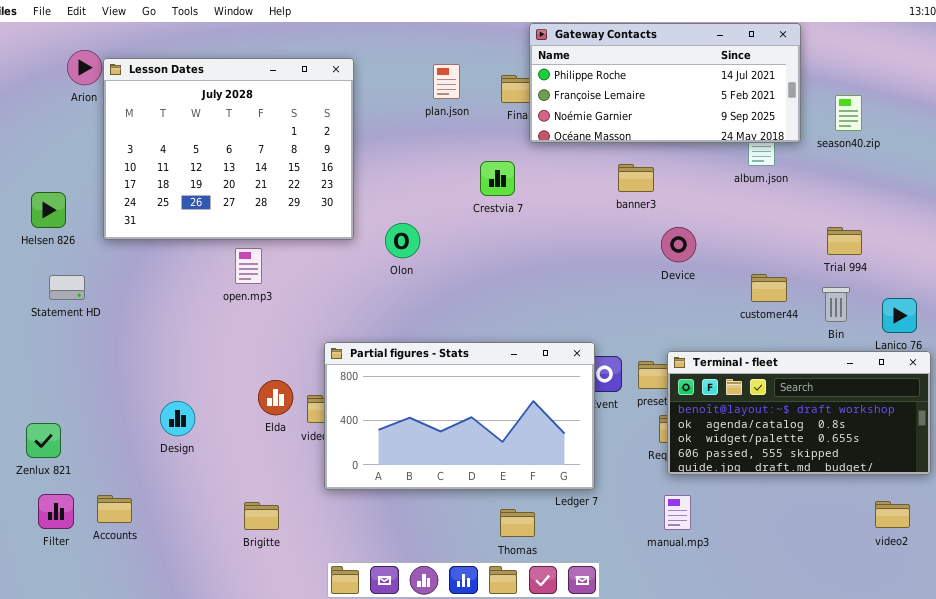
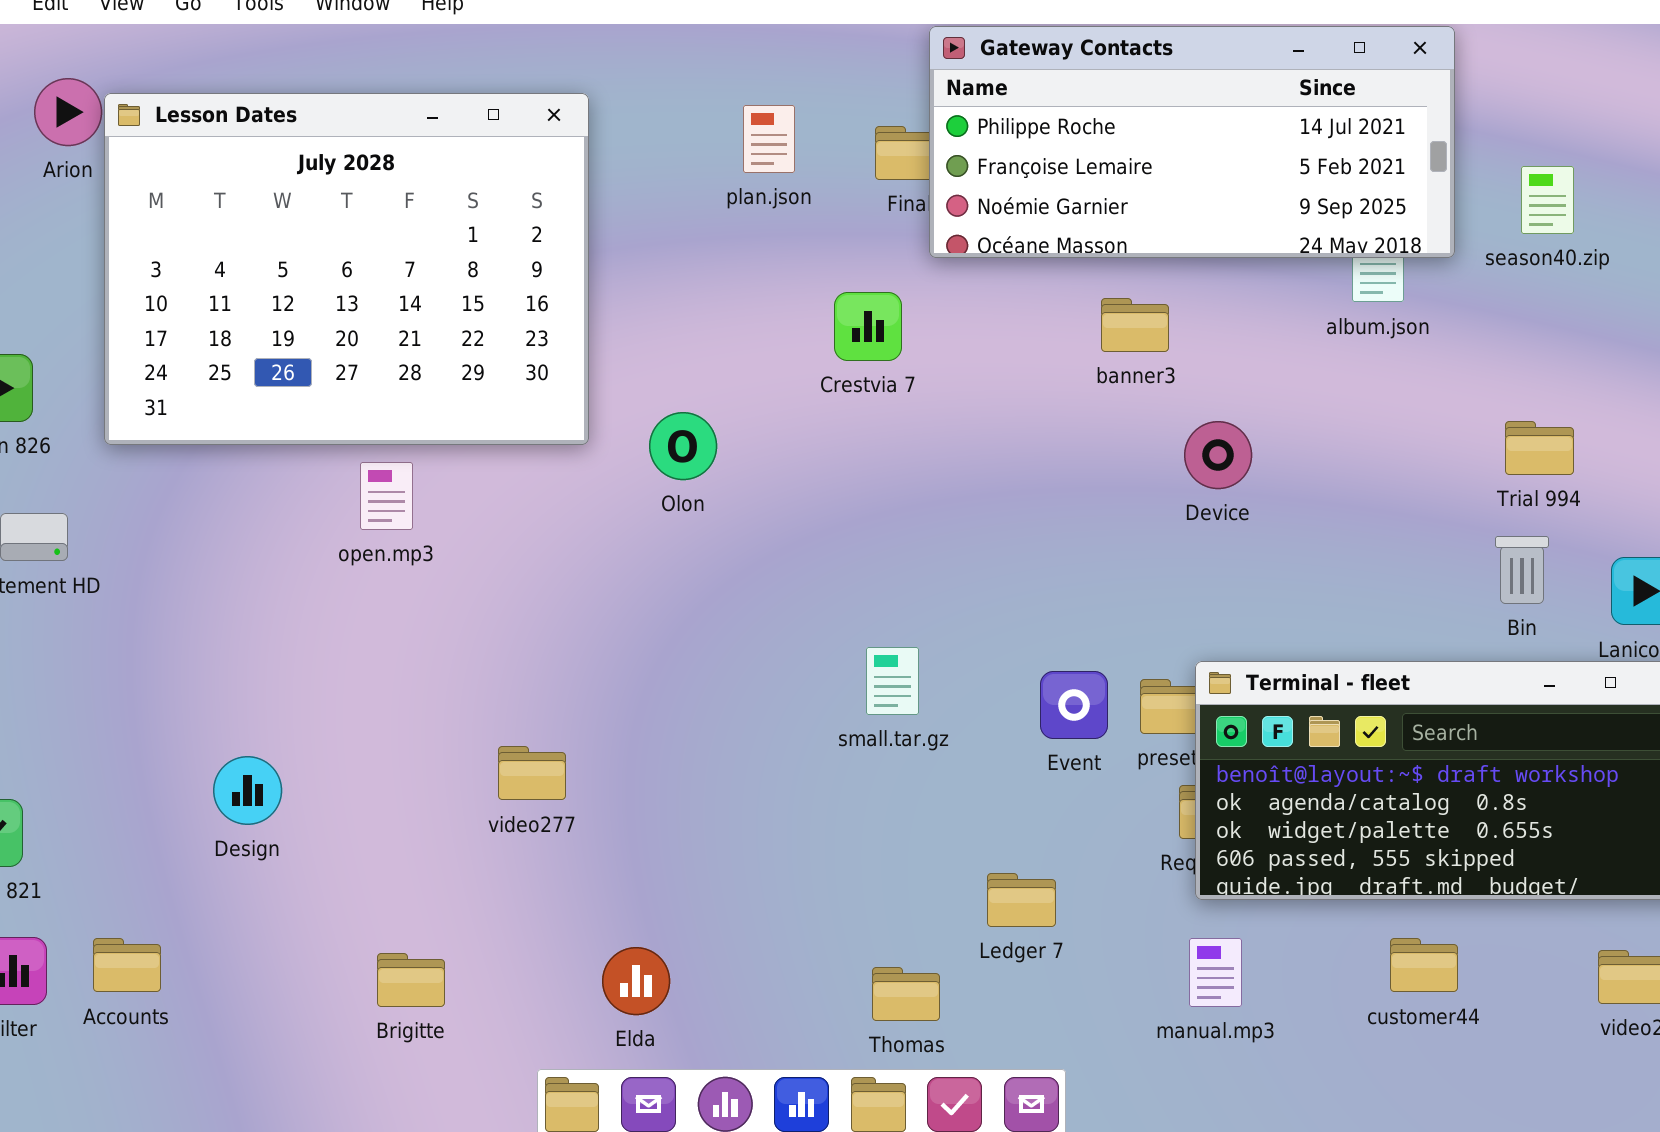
customer44: [751,274,787,302] -> [1390,938,1458,992], moved
Partial figures - Stats: [324,342,595,490] -> none, closed
Elda: [258,380,293,415] -> [602,947,670,1015], moved

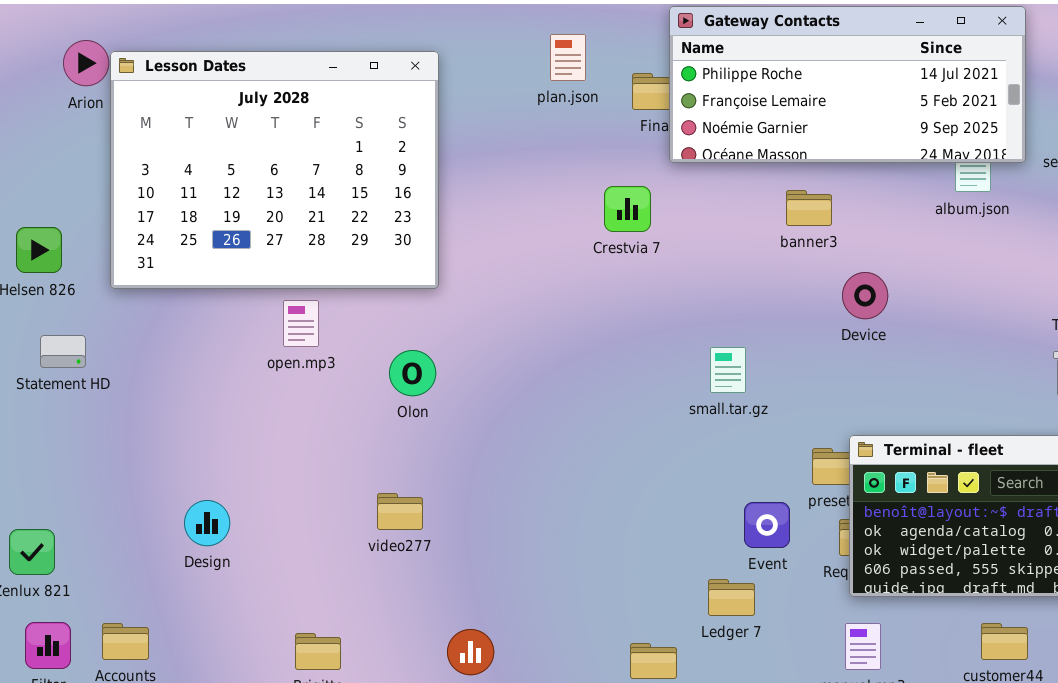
plan.json: [743,105,795,173] -> [550,34,586,81], moved
Olon: [649,412,717,480] -> [389,350,436,396], moved
small.tar.gz: [866,647,919,715] -> [710,347,746,393], moved
Event: [1040,671,1108,739] -> [744,502,790,548], moved

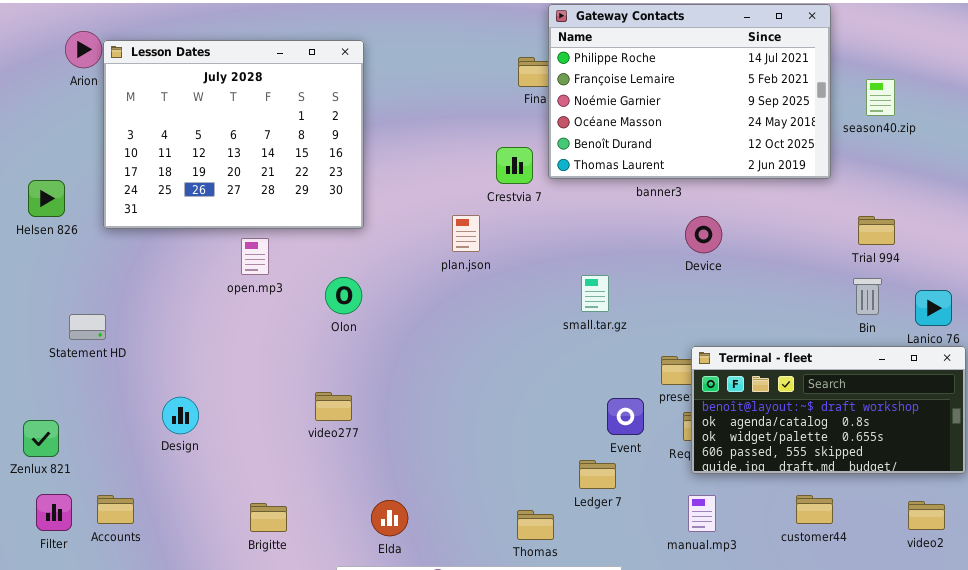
Gateway Contacts: [669,6,1026,163] -> [548,4,831,179], resized
plan.json: [550,34,586,81] -> [452,215,480,252], moved
Statement HD: [40,335,86,368] -> [69,314,106,340], moved

